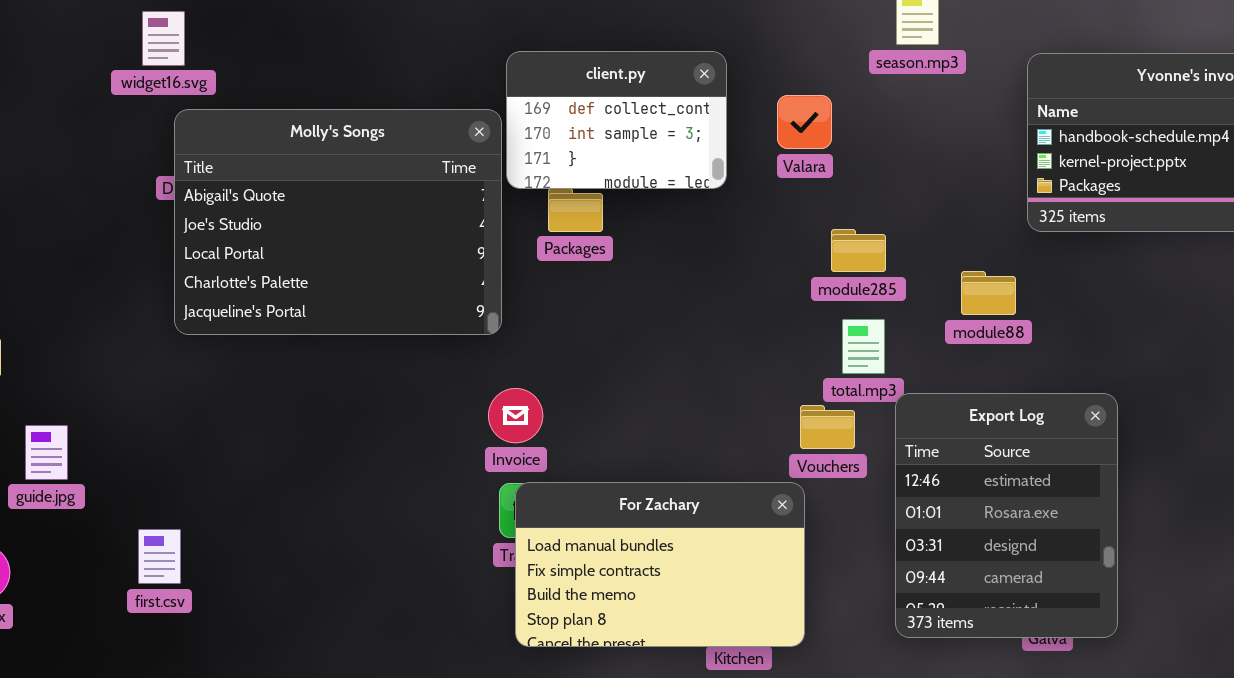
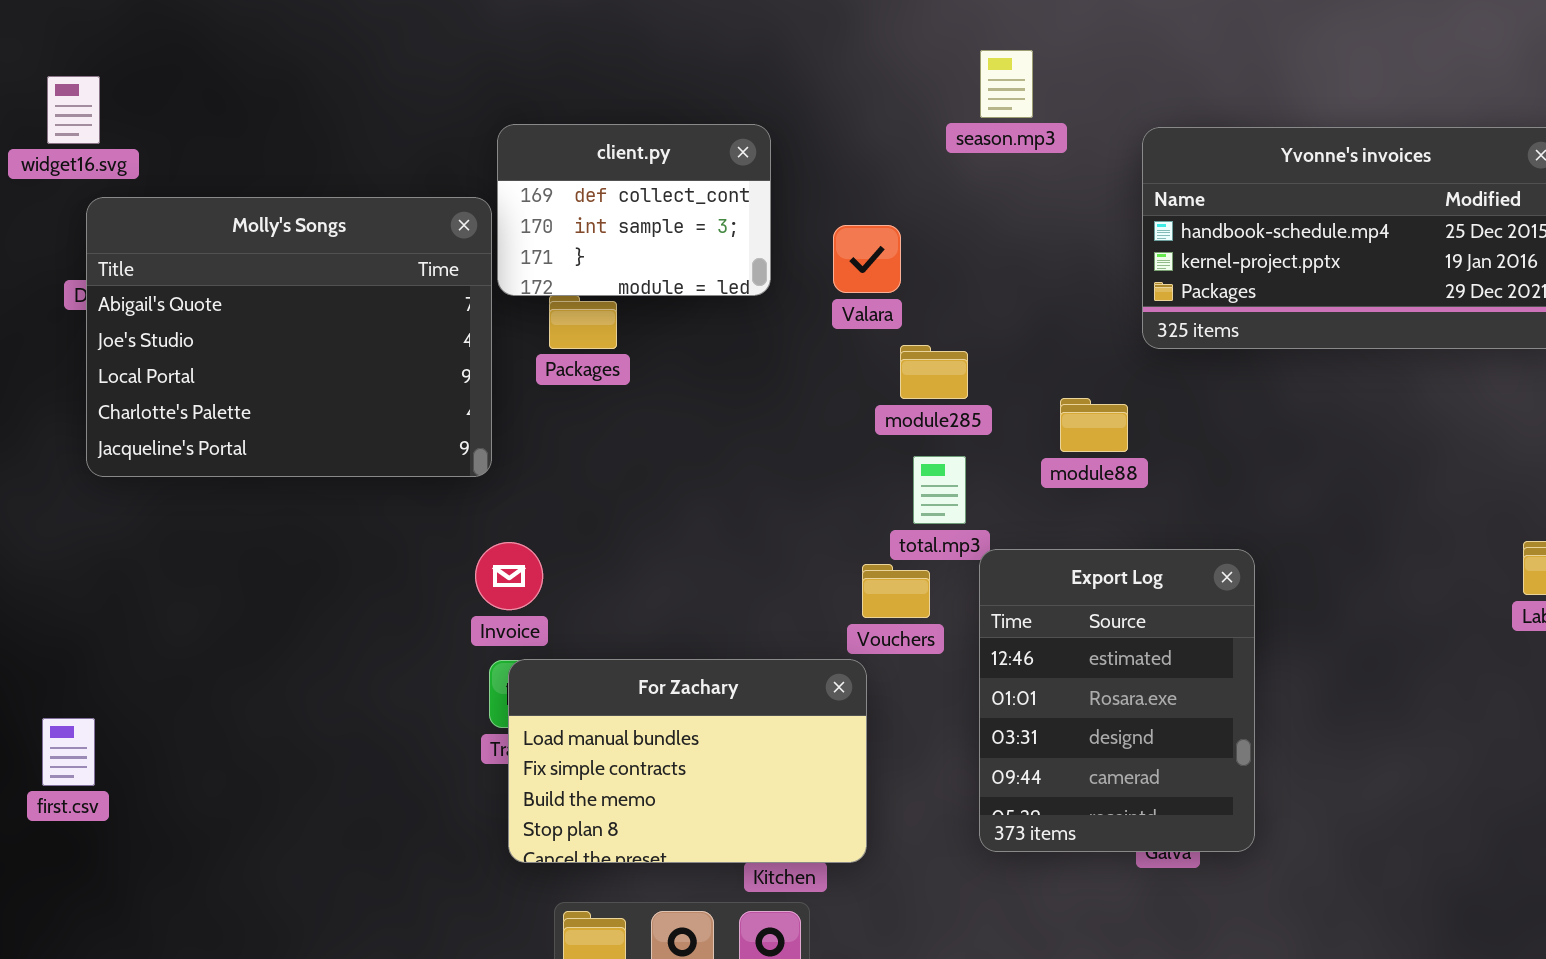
Valara: [777,95,832,149] -> [833,225,901,293], moved

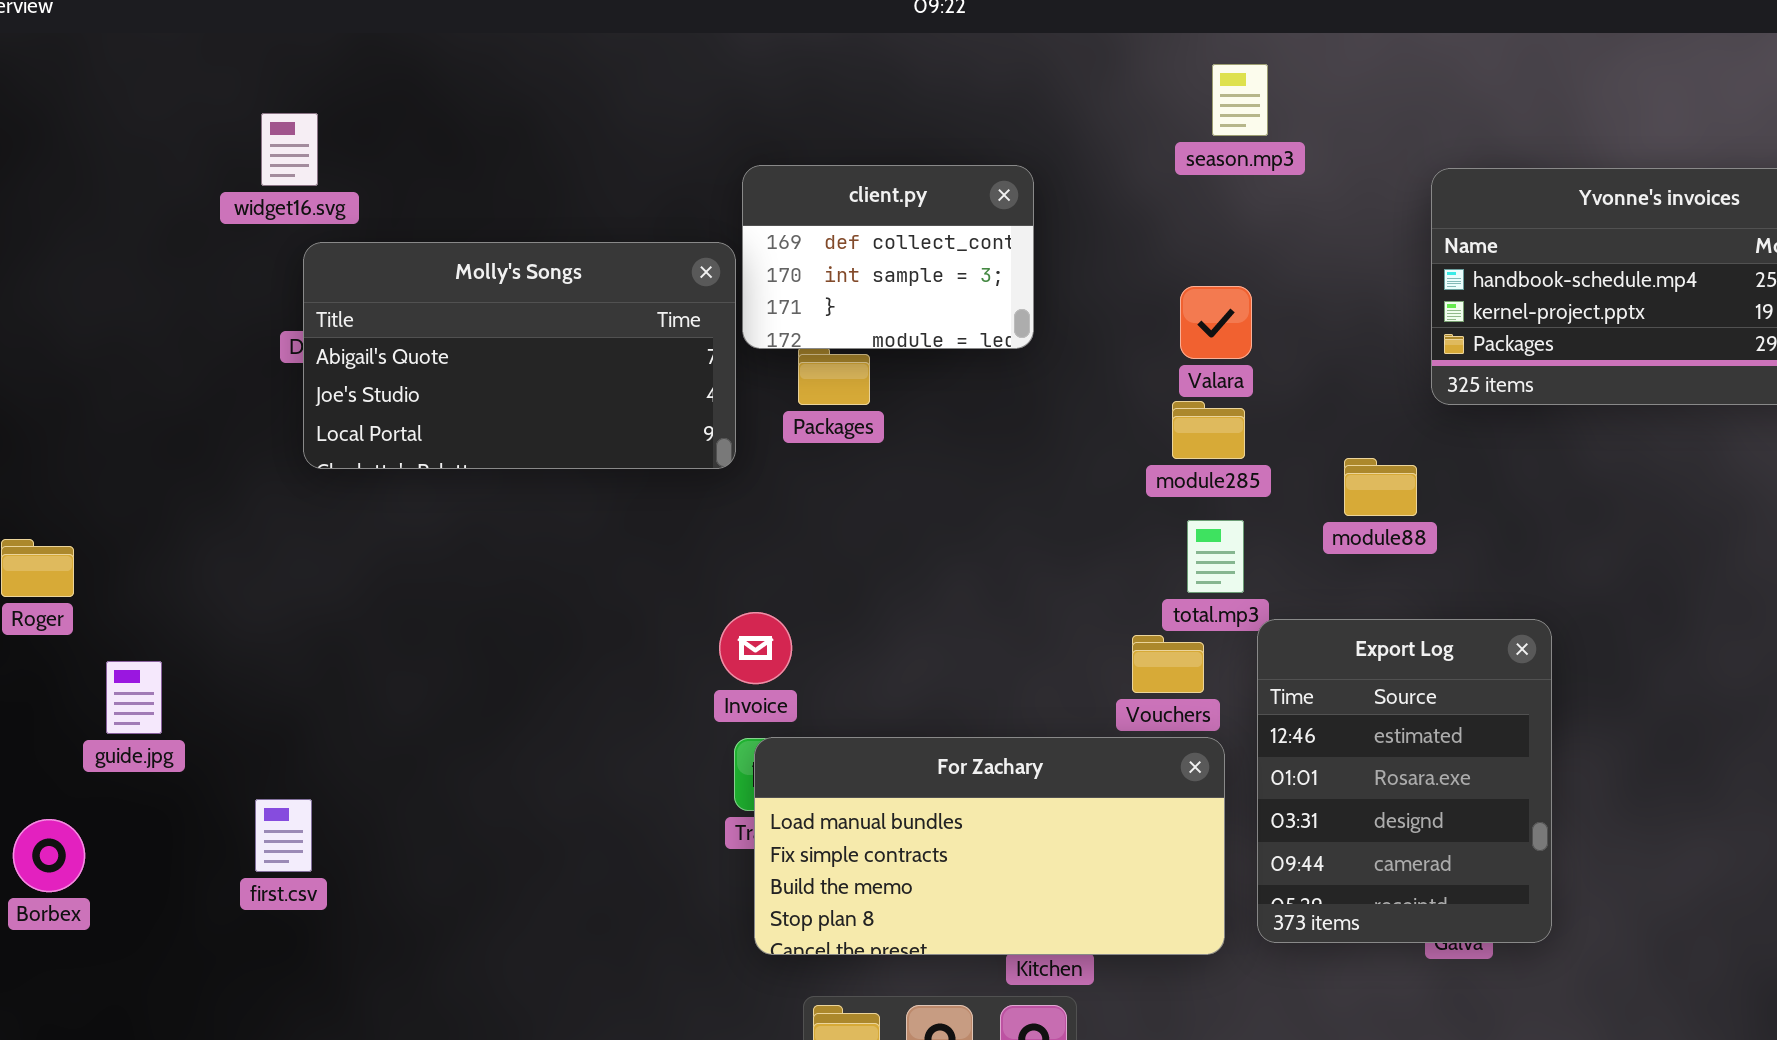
season.mp3: [980,50,1033,118] -> [1212,64,1268,136], moved
Molly's Songs: [86,197,492,477] -> [303,242,736,469], resized
Valara: [833,225,901,293] -> [1180,286,1252,359], moved
For Zachary: [508,659,867,863] -> [754,737,1225,955], resized

